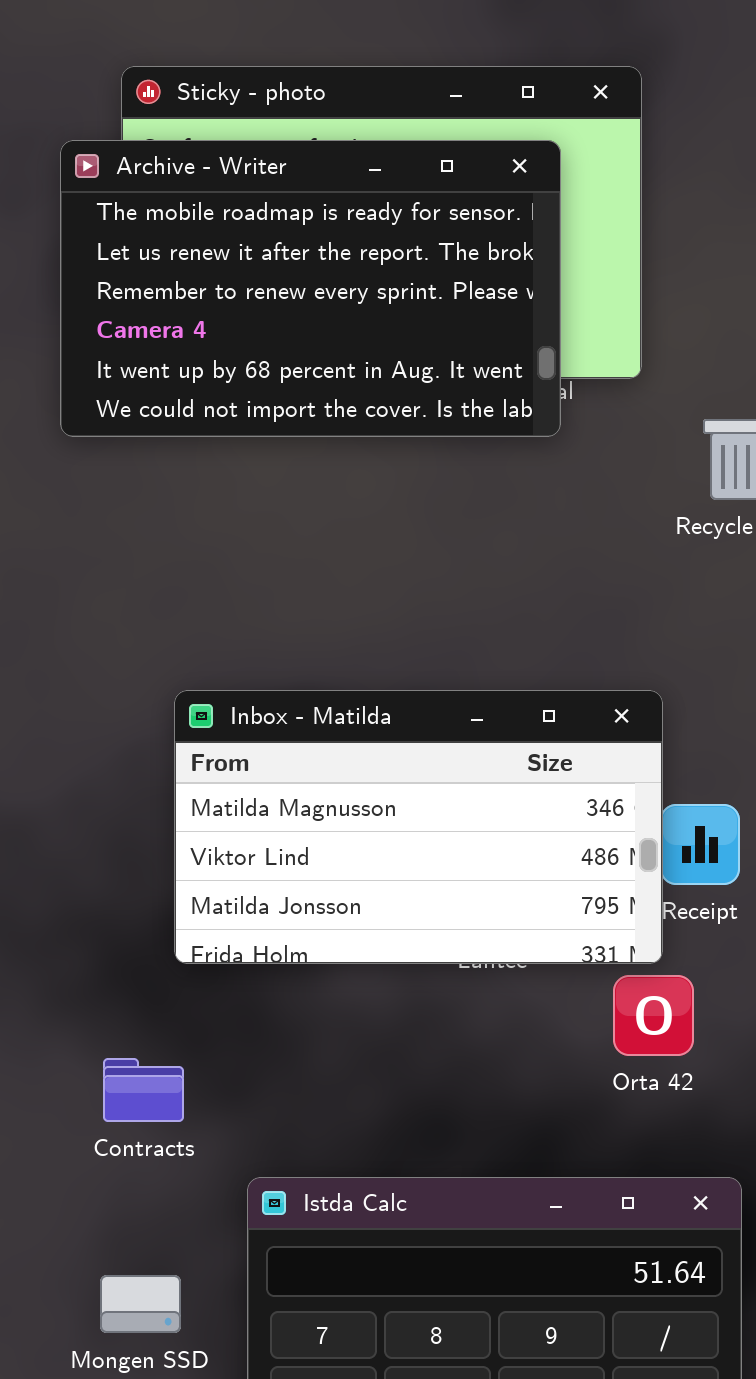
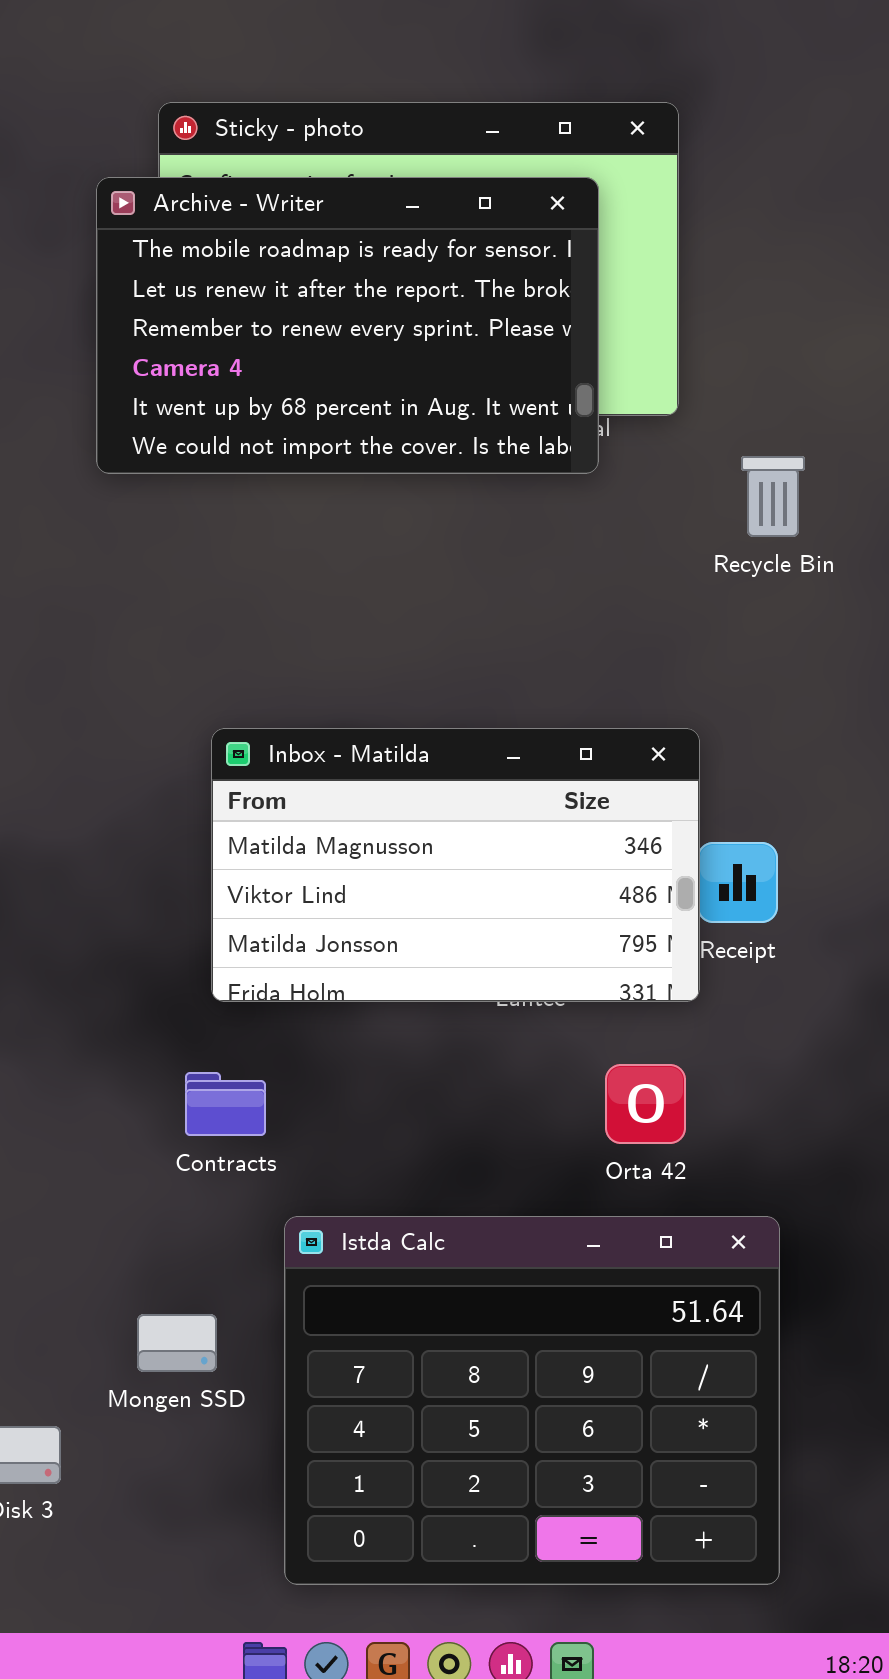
Orta 42: [613,975,694,1056] -> [605,1064,686,1144], moved
Contracts: [103,1058,184,1122] -> [185,1072,266,1136], moved

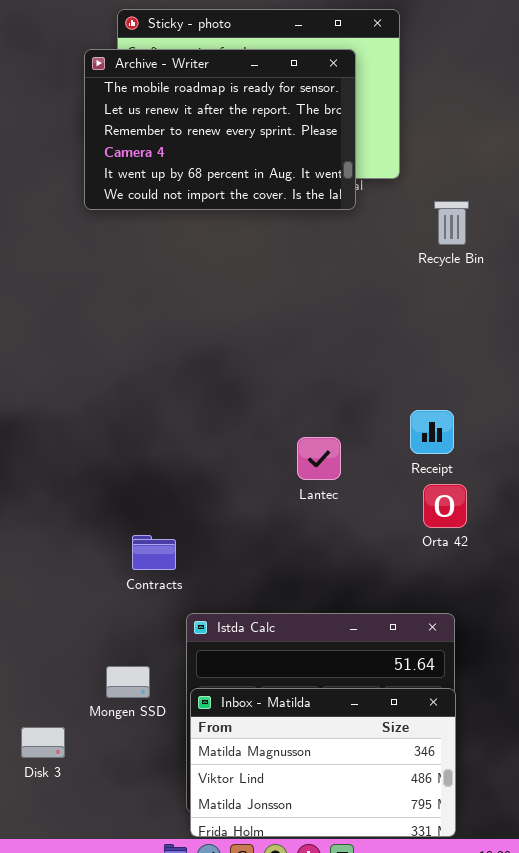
Inbox - Matilda: [211,728,700,1002] -> [190,688,456,837], moved
Orta 42: [605,1064,686,1144] -> [423,484,467,528], moved

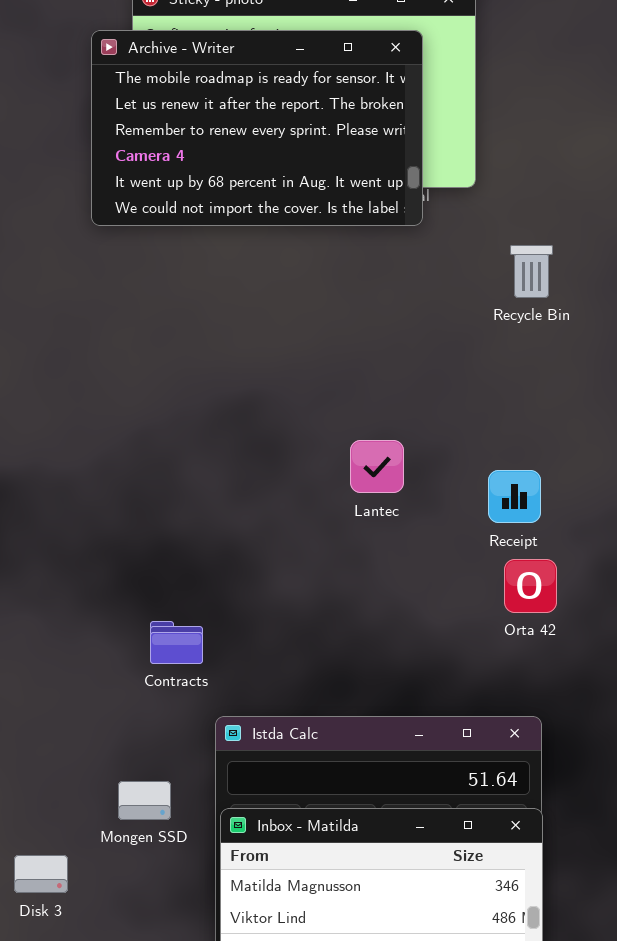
Recycle Bin: [434,201,469,245] -> [510,245,553,298], moved
Lantec: [297,437,341,480] -> [350,440,404,493], moved

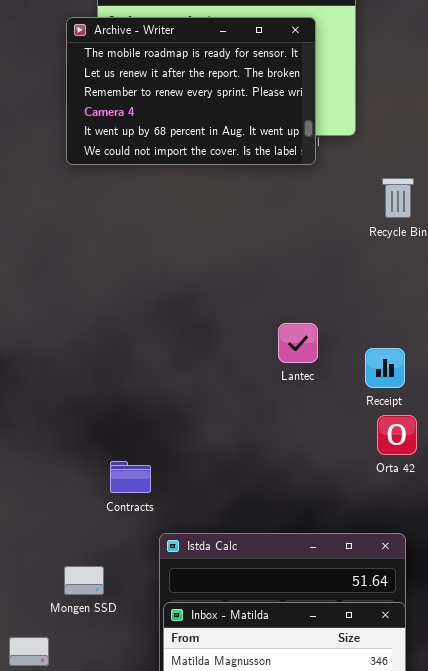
Lantec: [350,440,404,493] -> [278,323,318,363], moved
Mongen SSD: [118,781,171,820] -> [64,566,104,595], moved

